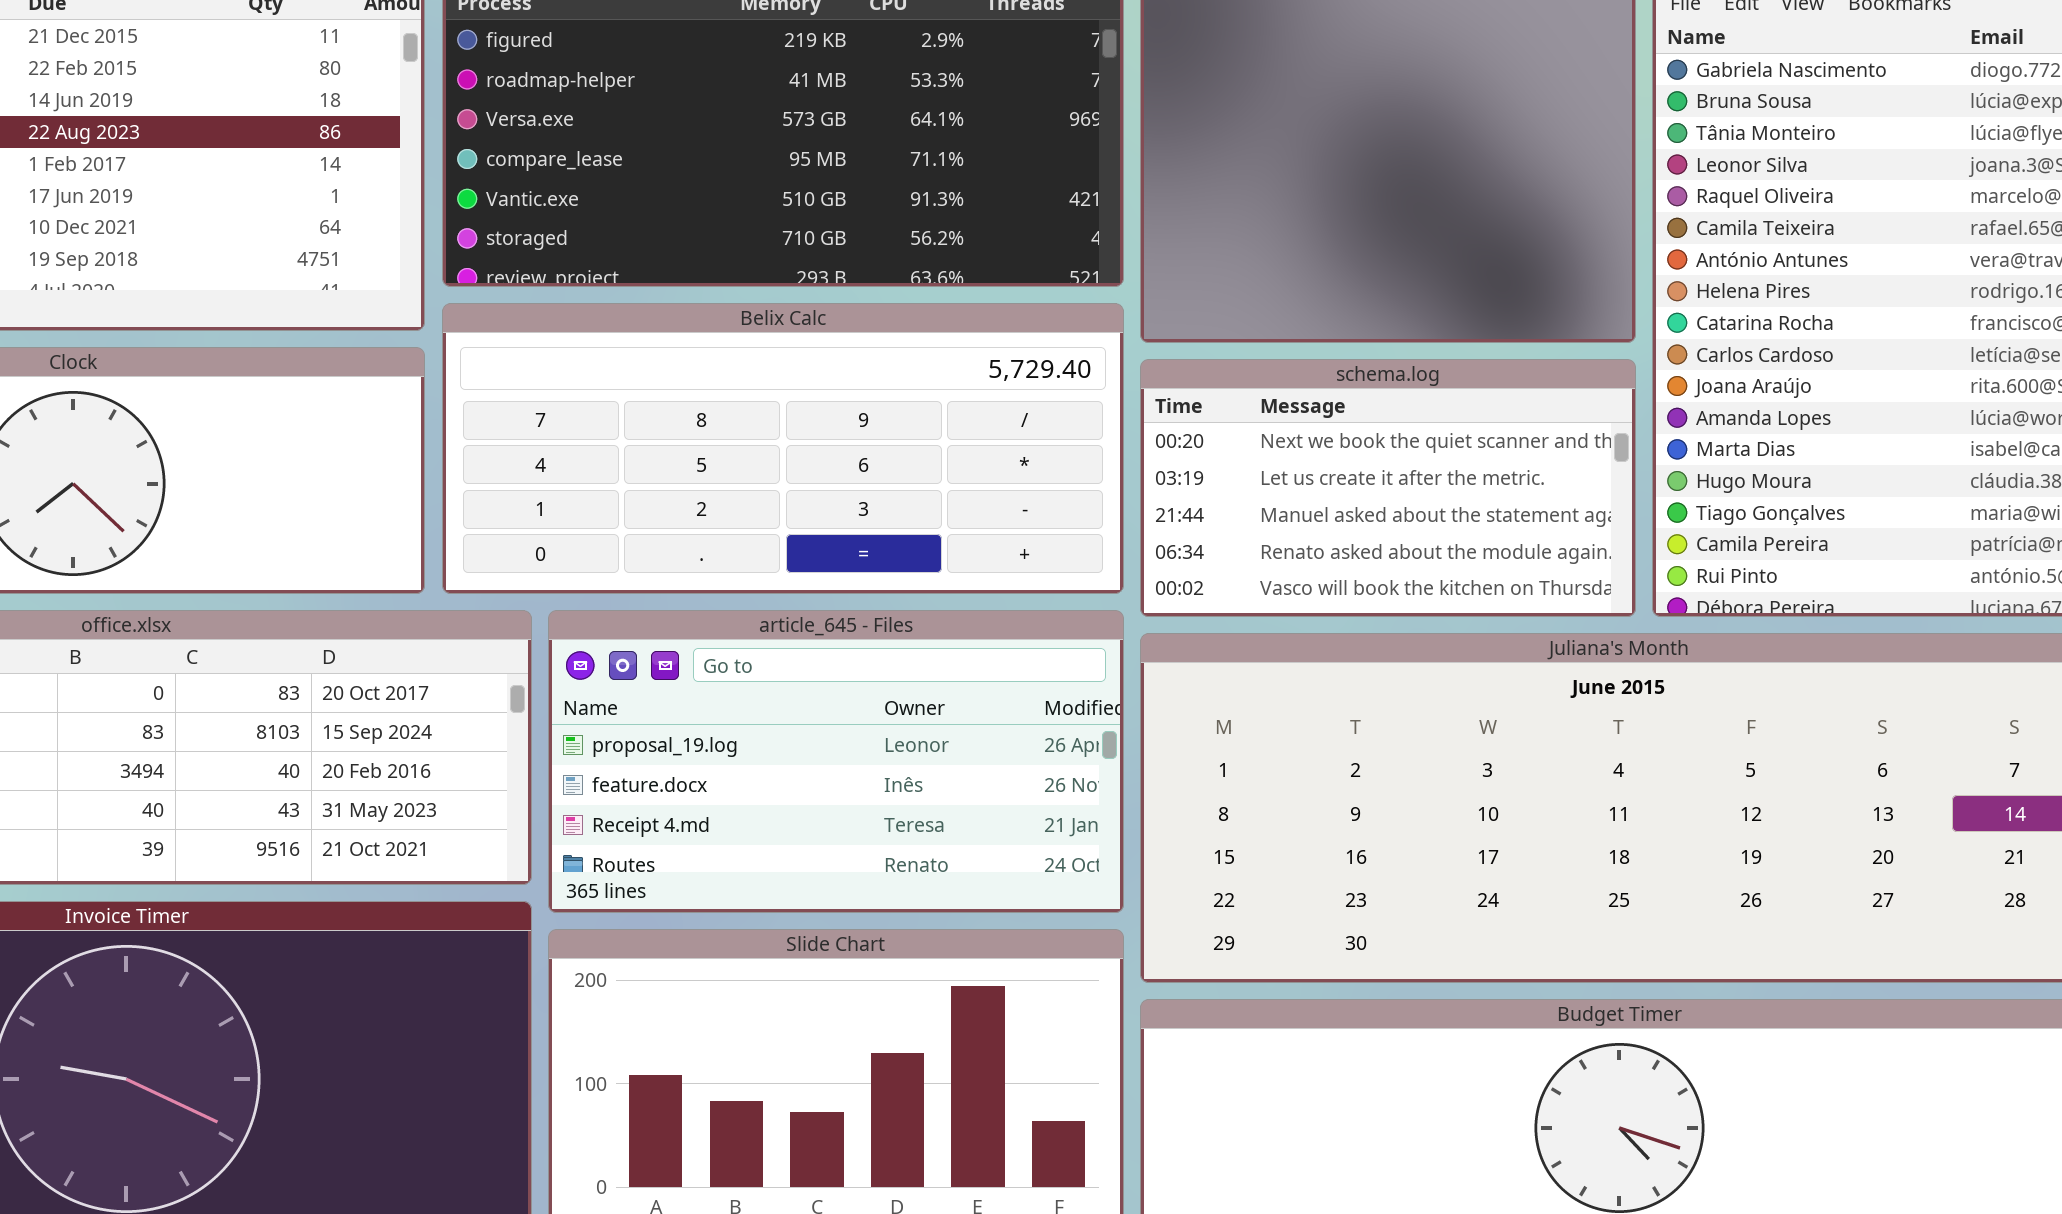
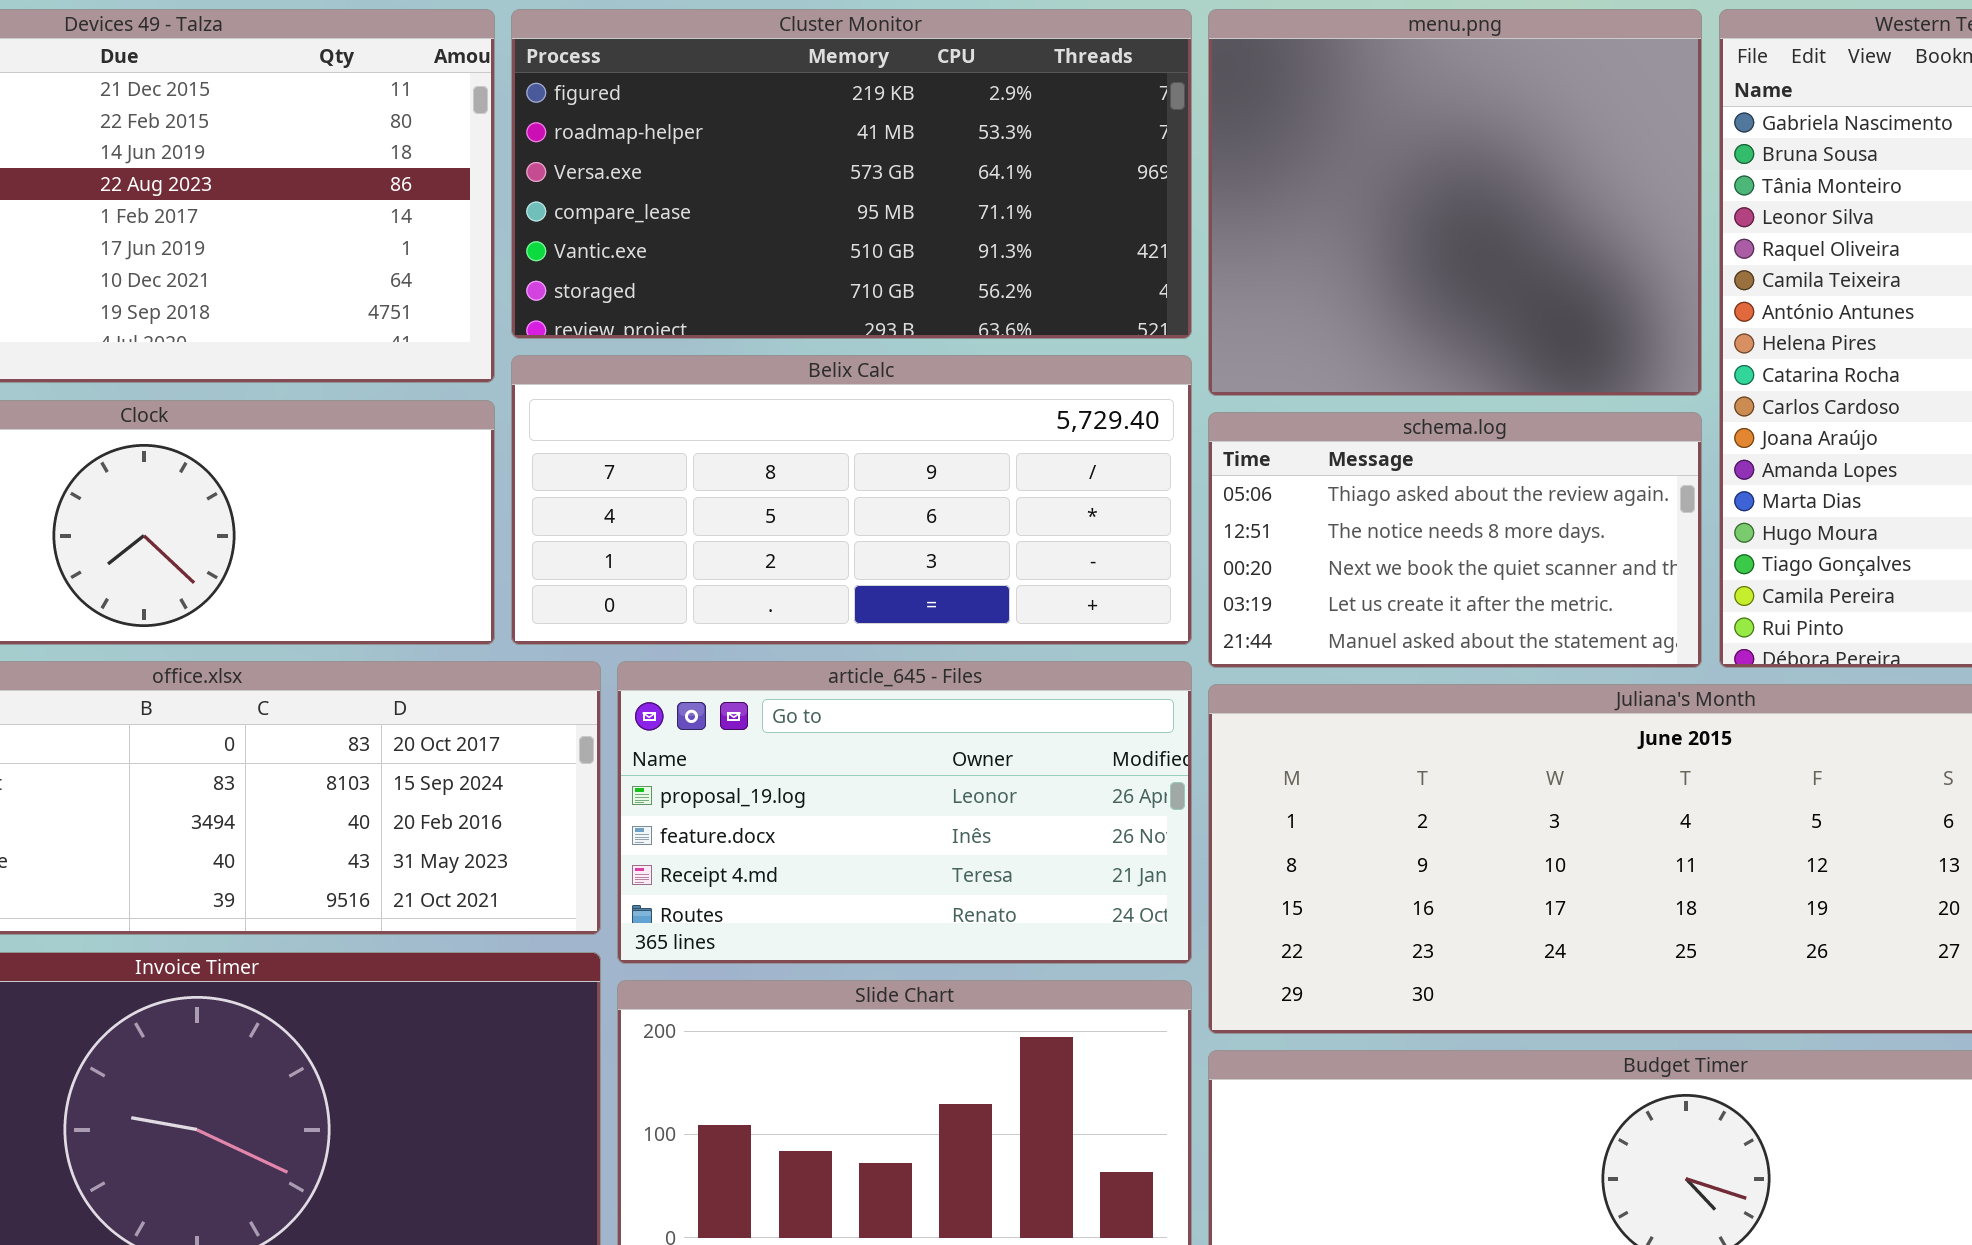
schema.log: [1140,359,1636,617] -> [1208,412,1702,668], scrolled up 2 rows

